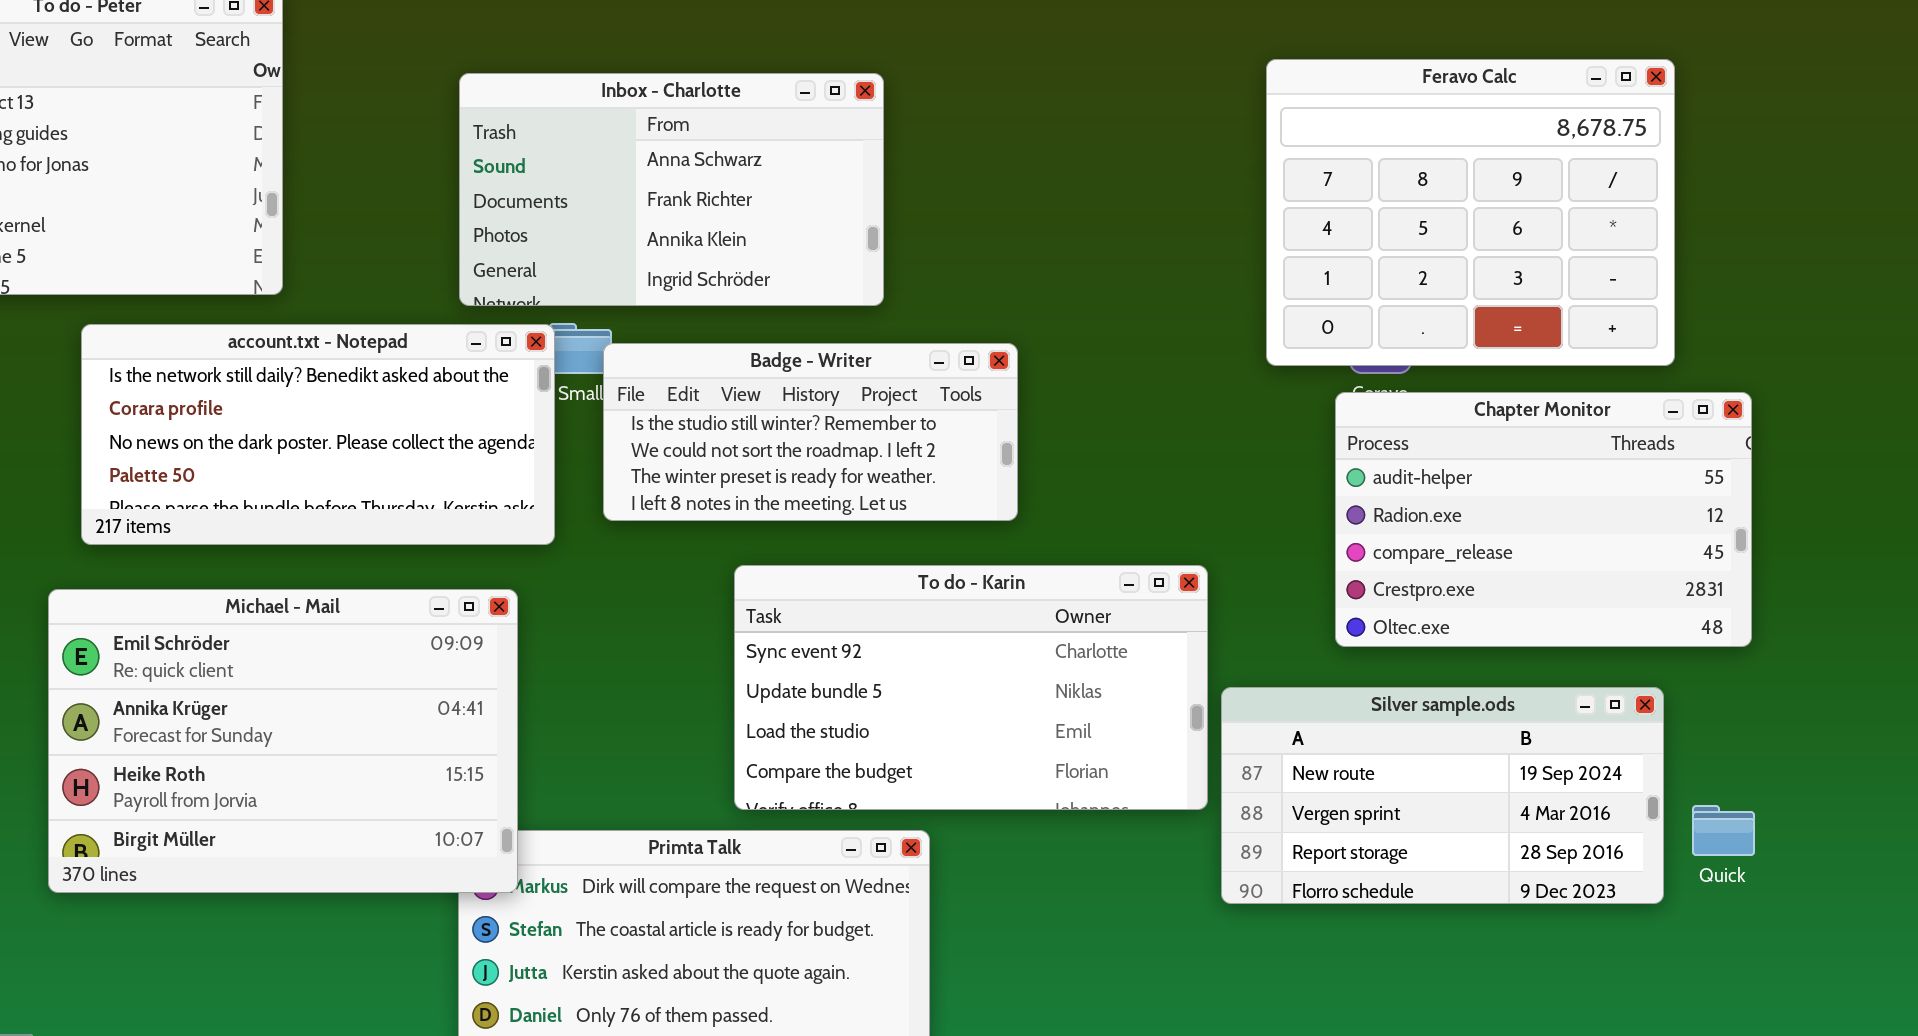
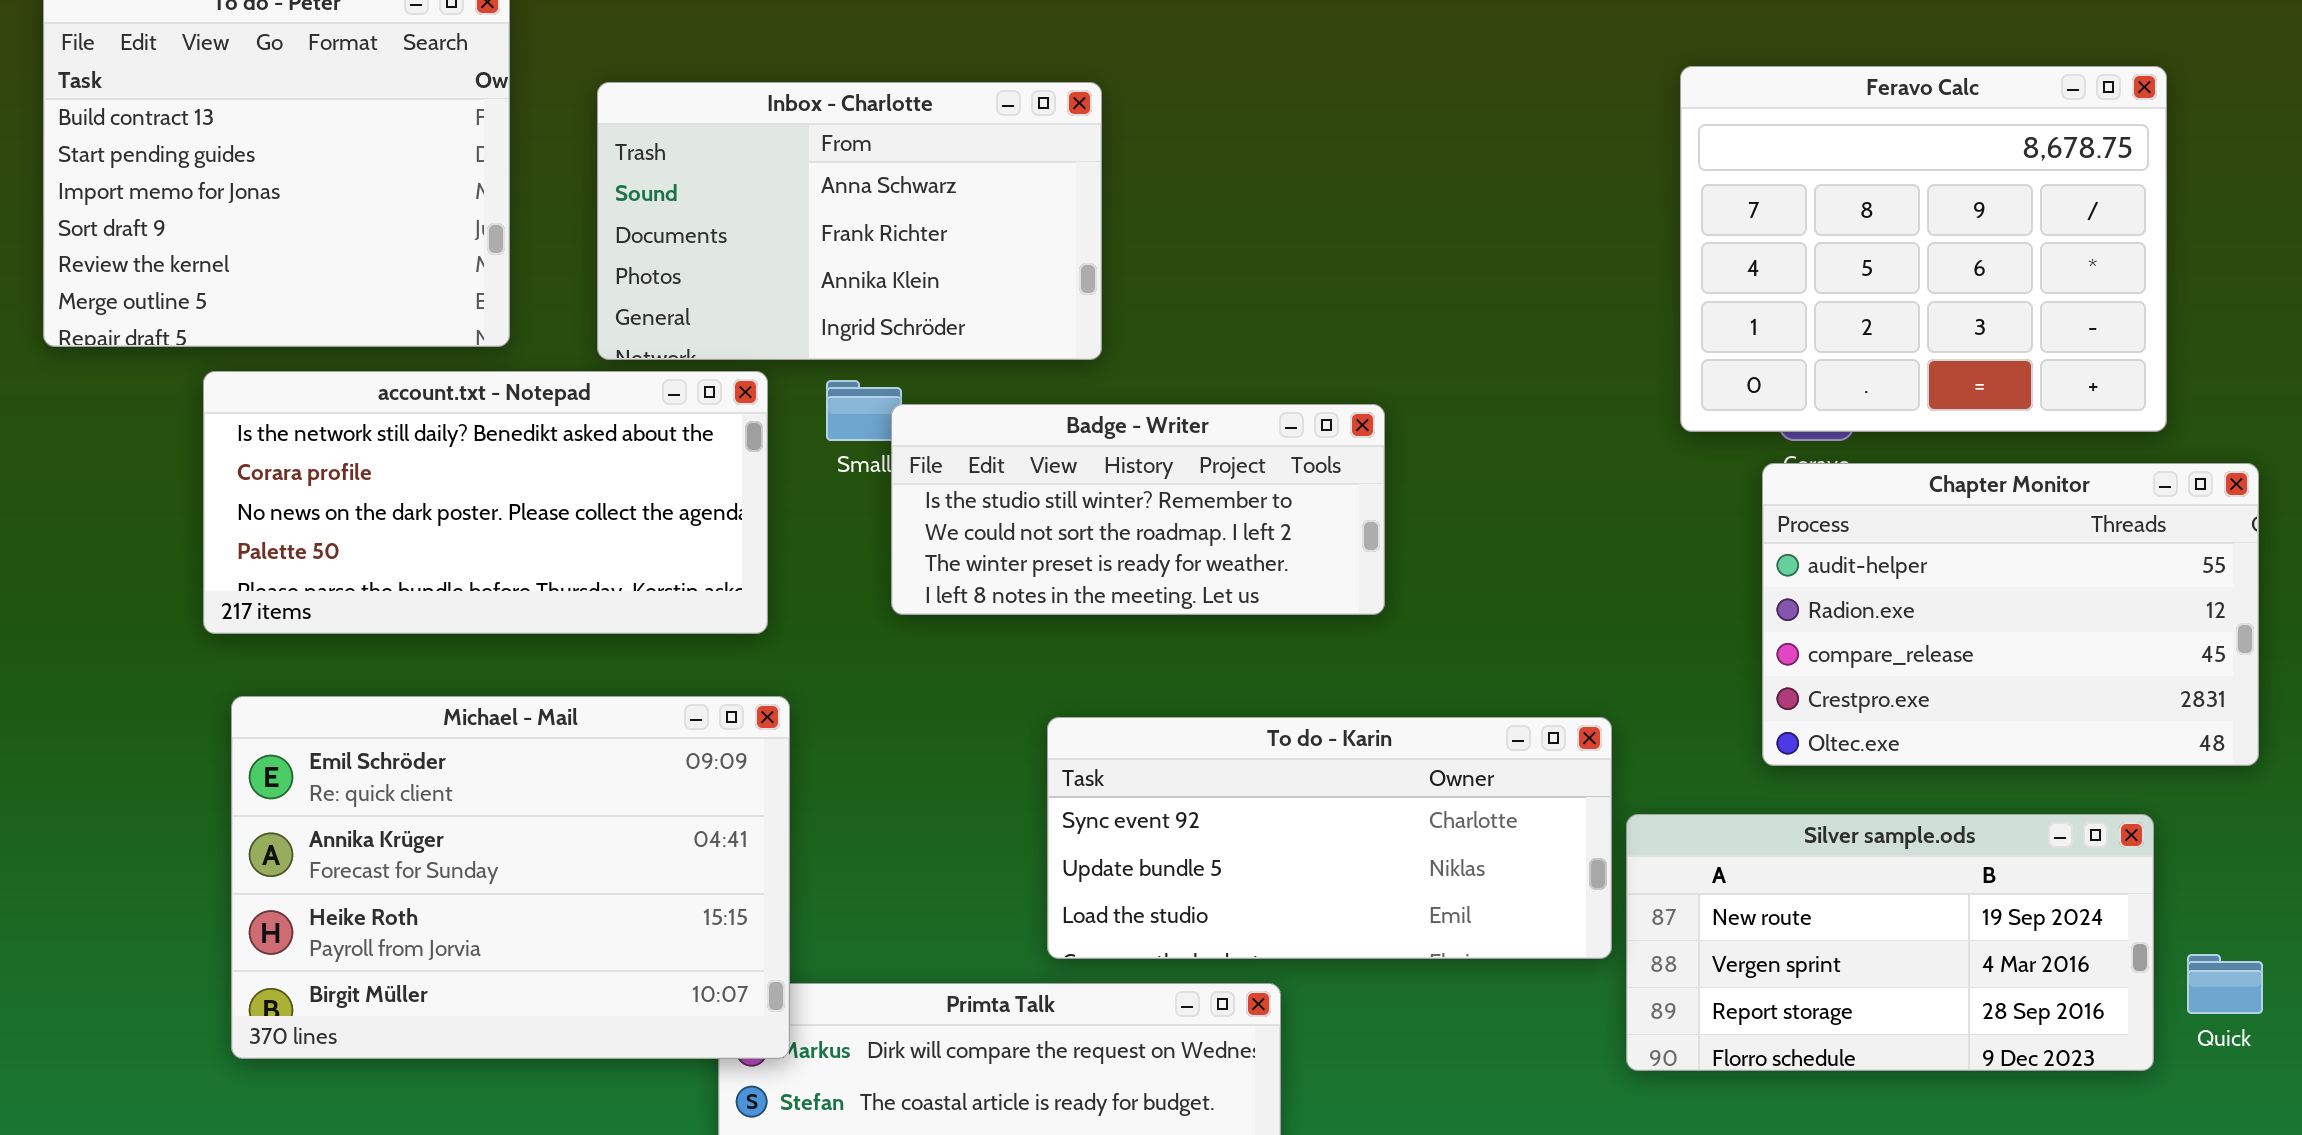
Inbox - Charlotte: [459,73,884,306] -> [597,82,1102,360], moved
account.txt - Notepad: [81,324,555,545] -> [203,371,768,634], moved
To do - Karin: [734,565,1208,810] -> [1047,717,1612,959], resized

